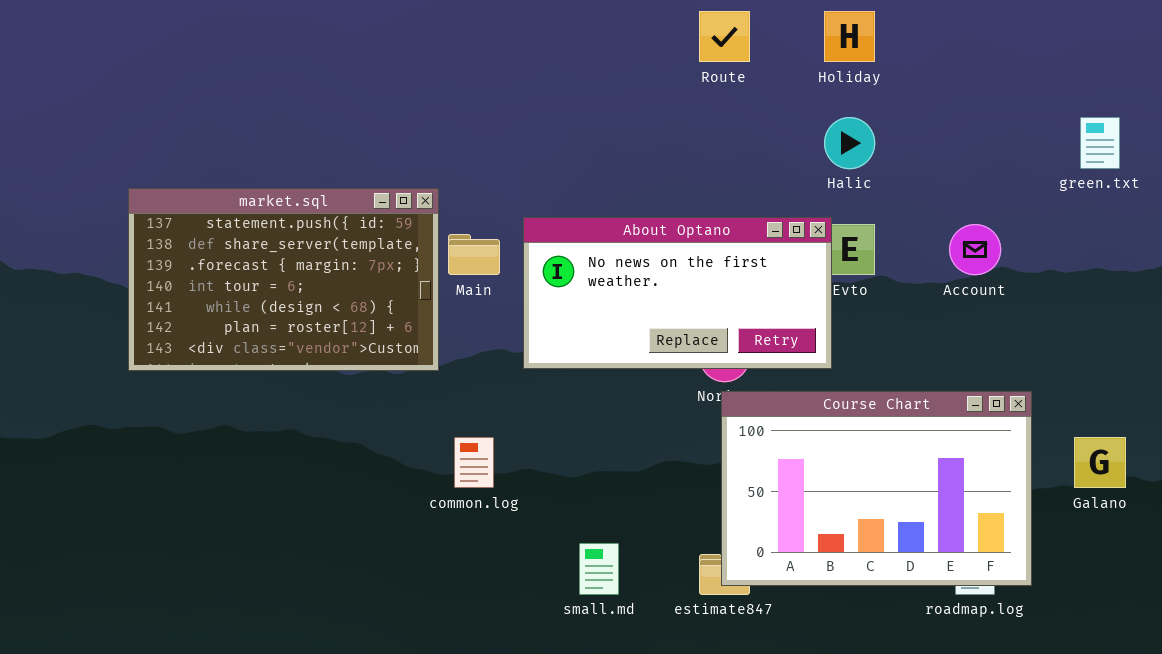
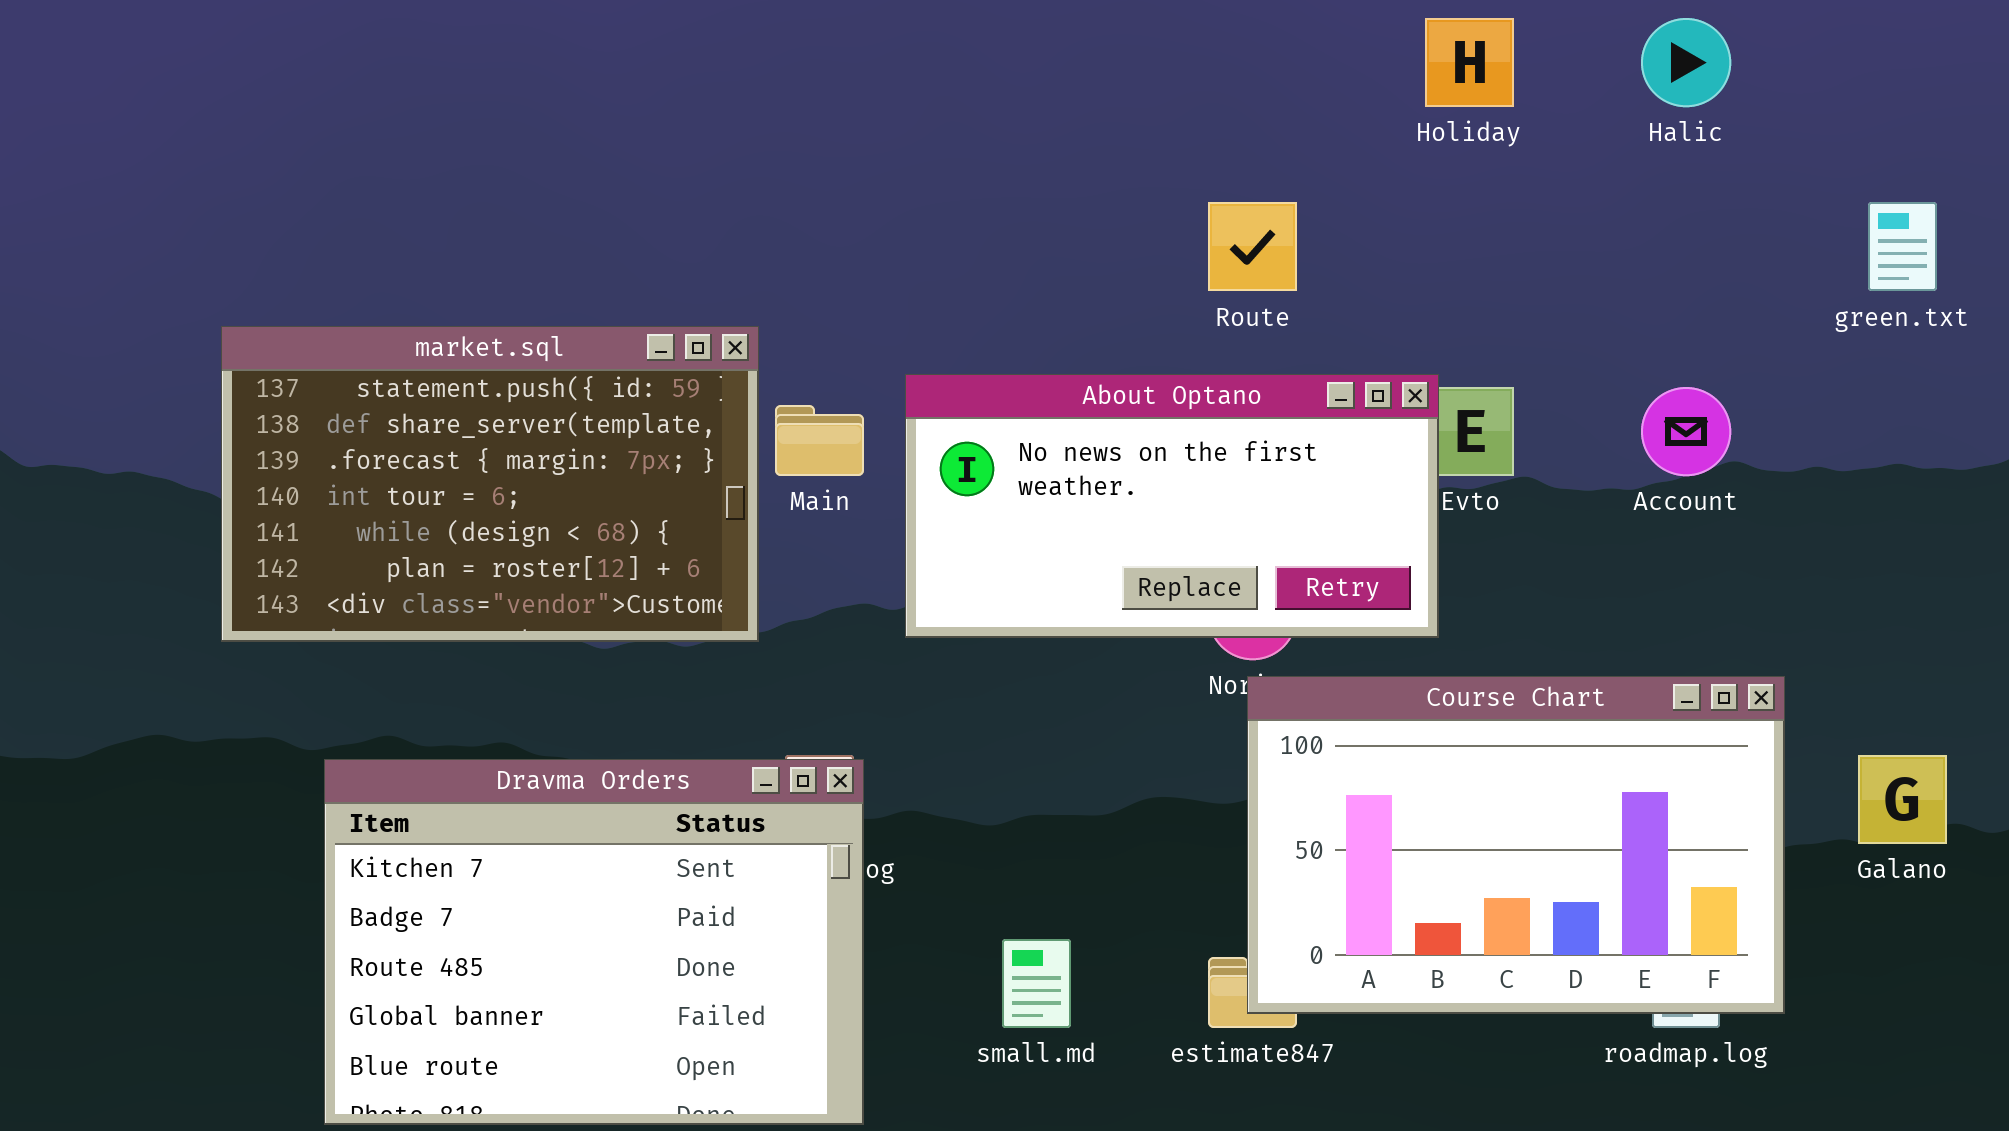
Route: [699,11,750,62] -> [1208,202,1297,291], moved
Halic: [824,117,875,169] -> [1641,18,1731,107], moved
Dravma Orders: none -> [324,759,864,1125], opened

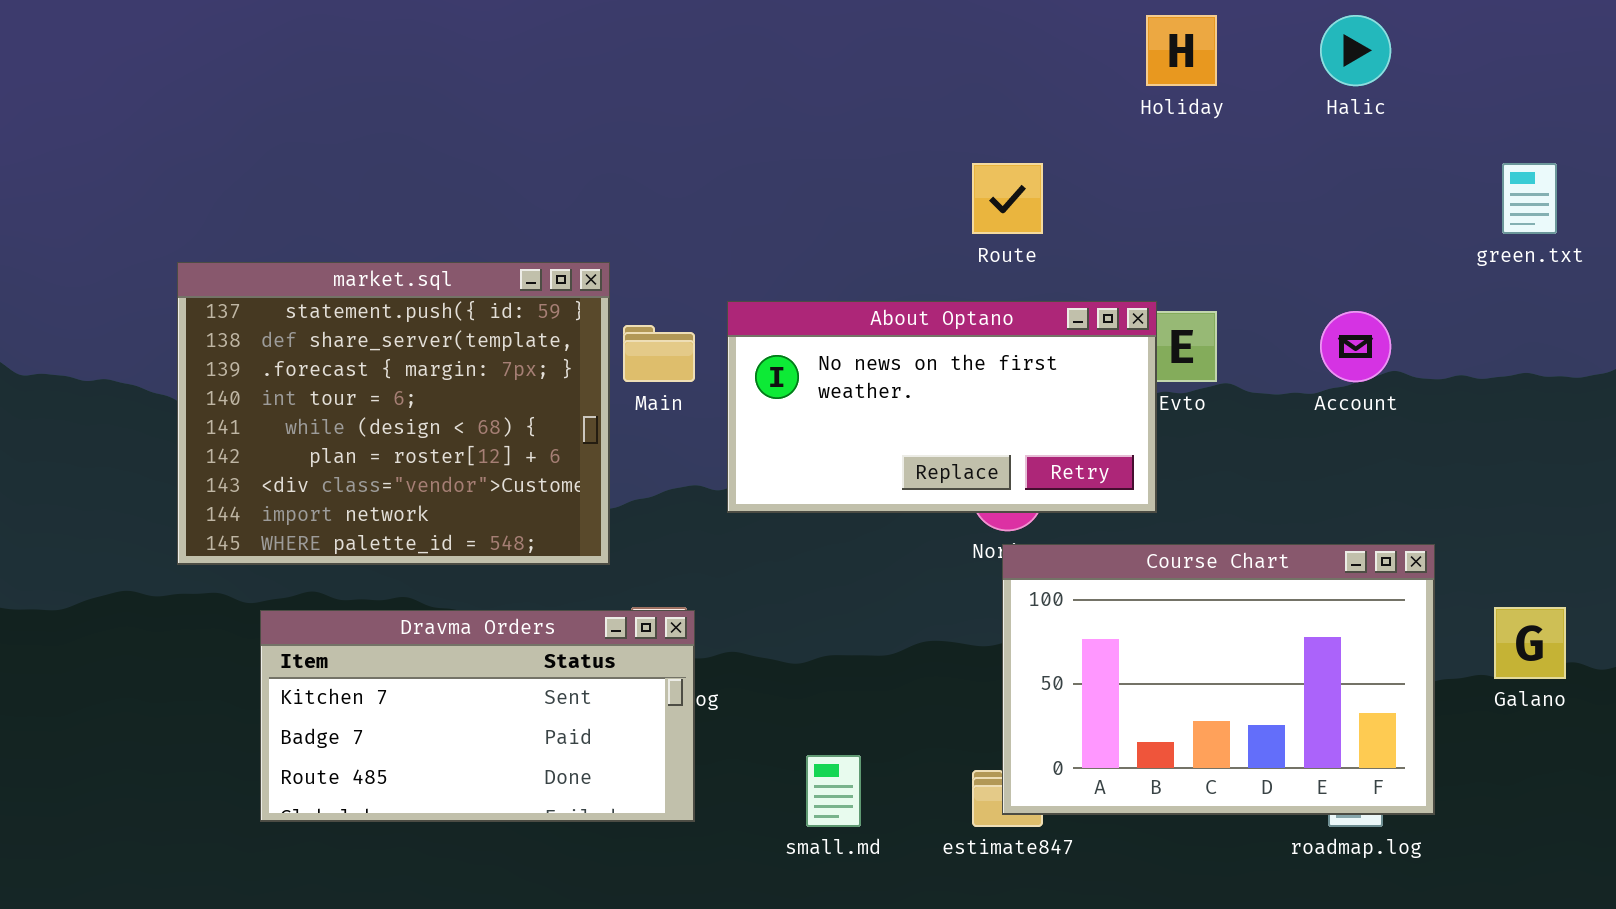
market.sql: [221,326,759,642] -> [177,262,610,565], resized
Dravma Orders: [324,759,864,1125] -> [260,610,695,822], resized

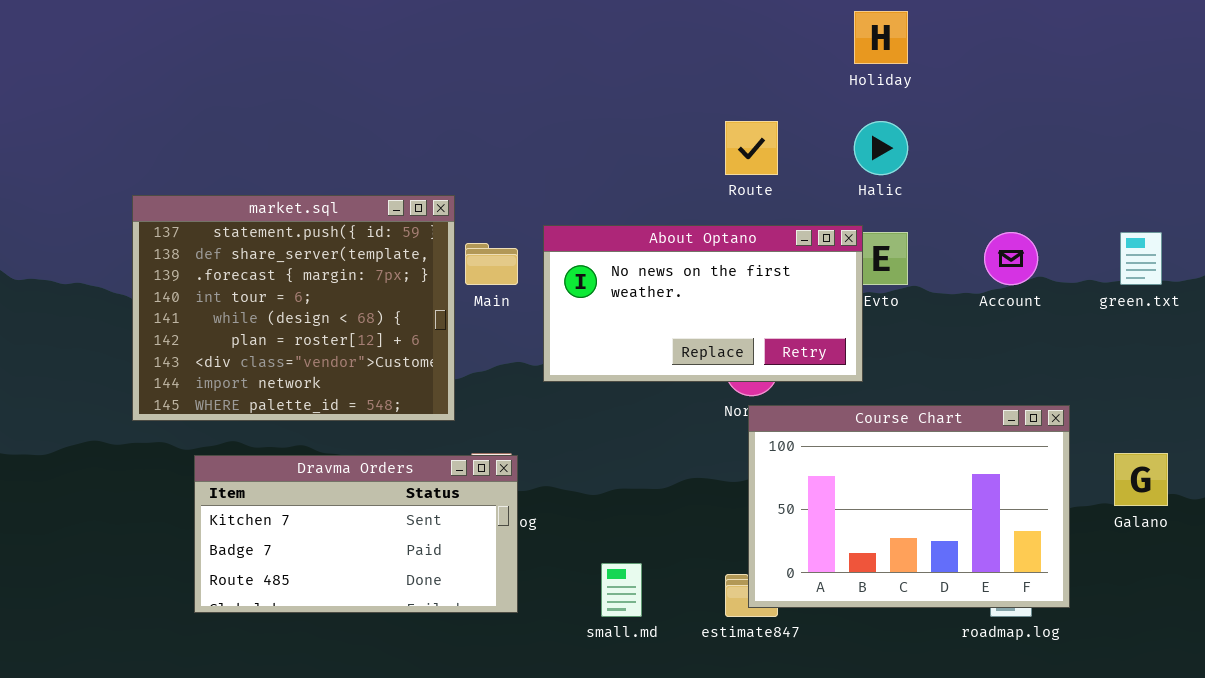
Halic: [1320,15,1391,86] -> [854,121,908,175], moved
green.txt: [1502,163,1557,234] -> [1120,232,1162,285], moved

